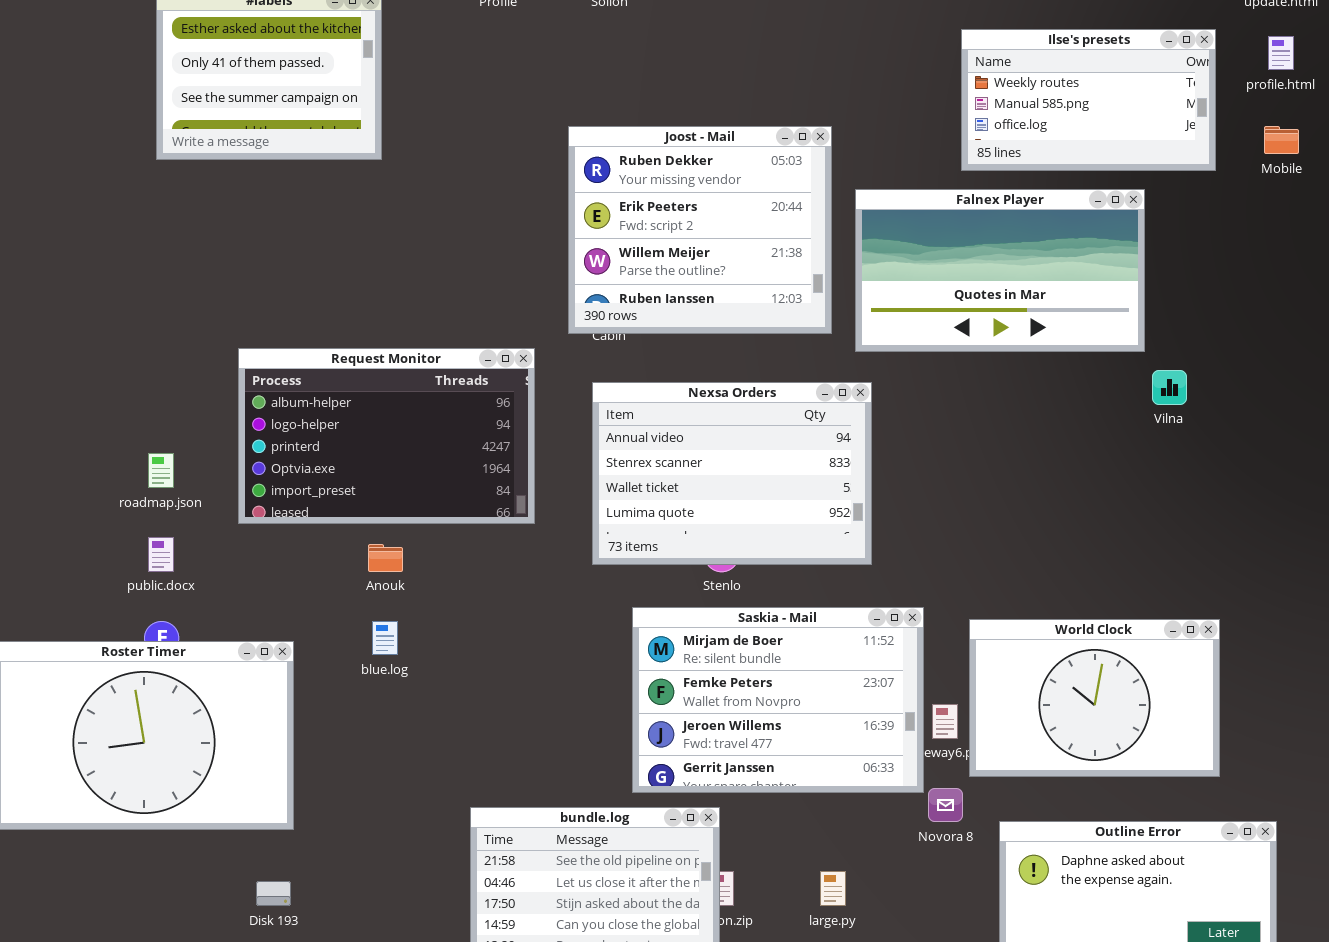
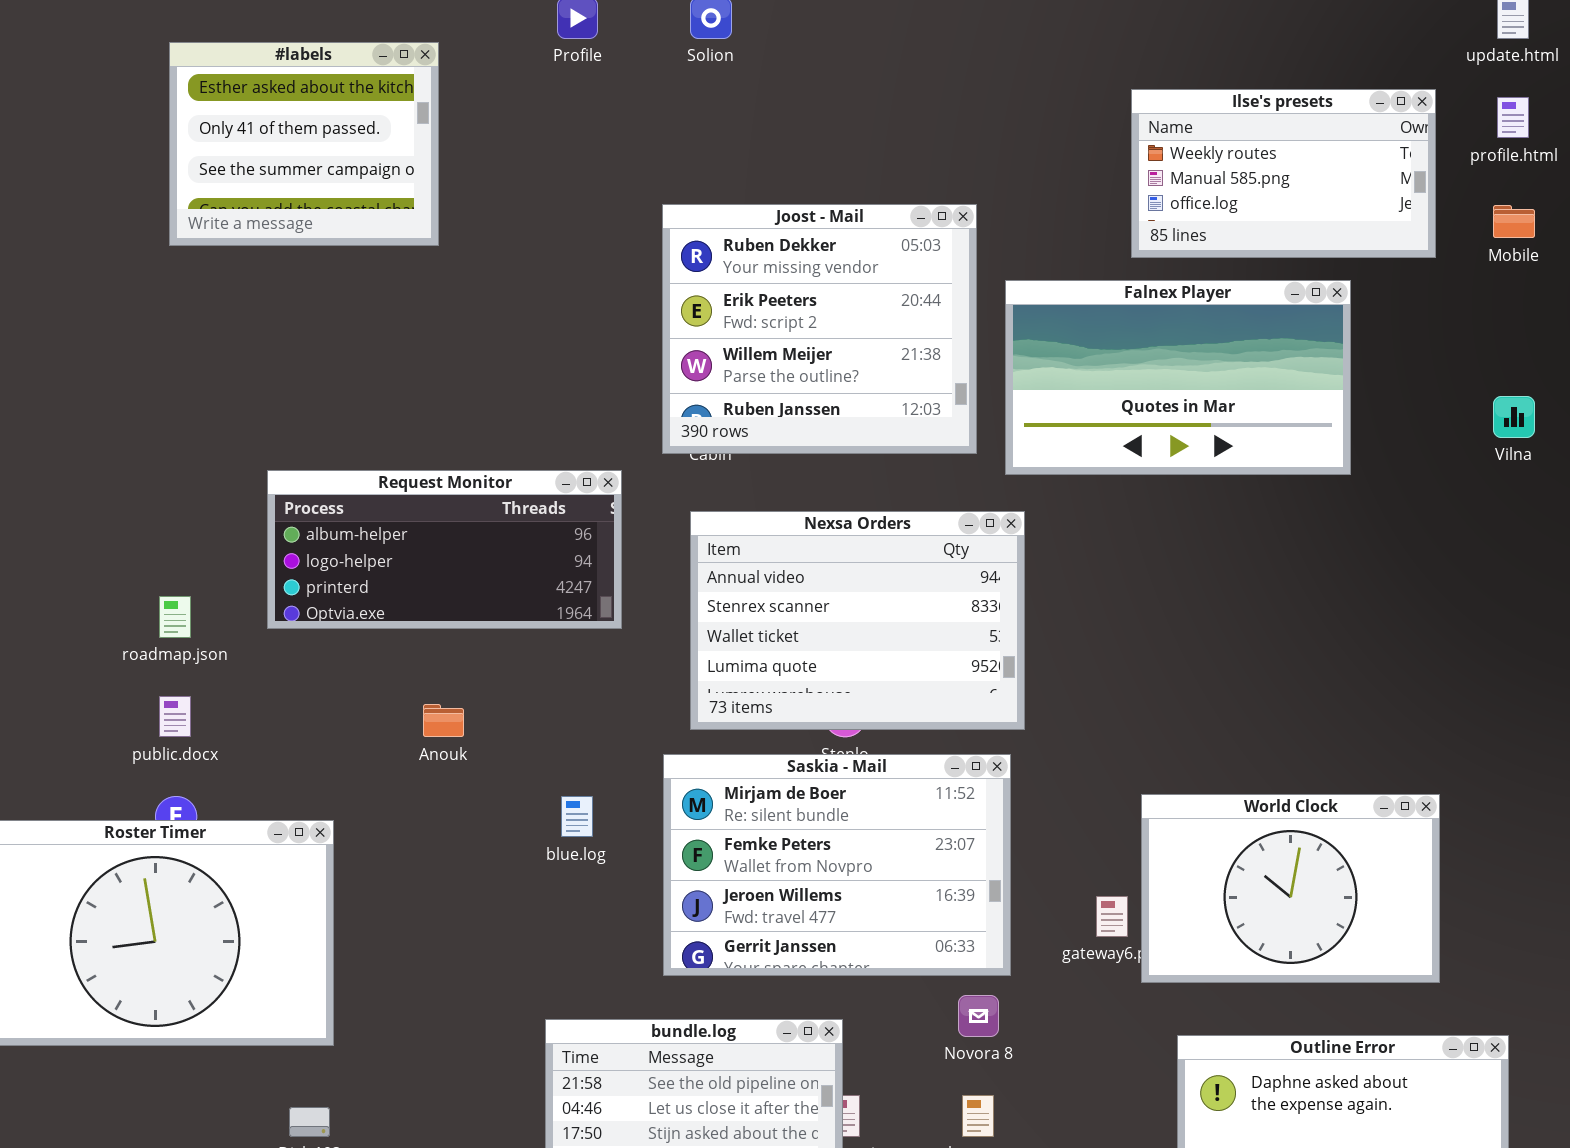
Request Monitor: [238,348,535,524] -> [267,470,622,629], resized
Vilna: [1152,370,1187,405] -> [1493,396,1535,438], moved
Saskia - Mail: [632,607,924,793] -> [663,754,1011,976], moved
blue.log: [372,621,398,655] -> [561,796,593,837], moved
Novora 8: [928,788,963,822] -> [958,995,999,1037], moved

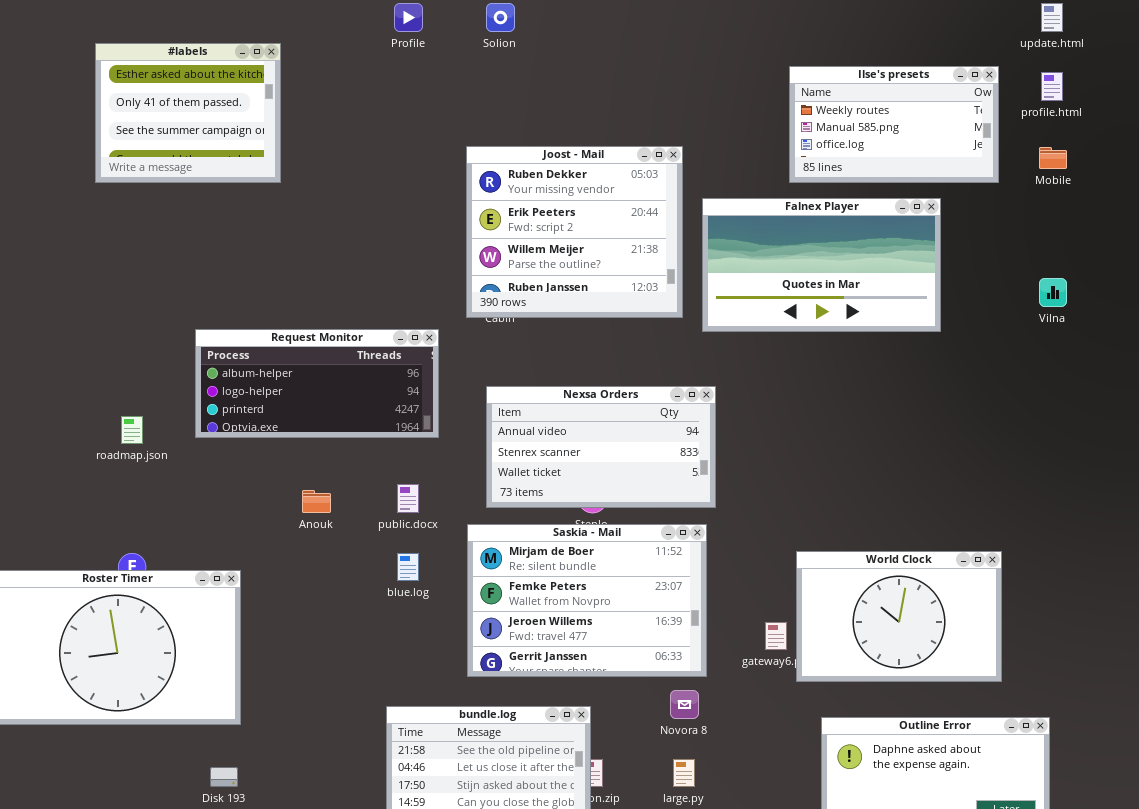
#labels: [169,42,439,246] -> [95,43,281,183], moved
Nexsa Orders: [690,511,1025,730] -> [486,386,716,508], resized
public.docx: [159,696,191,737] -> [397,484,419,513], moved

